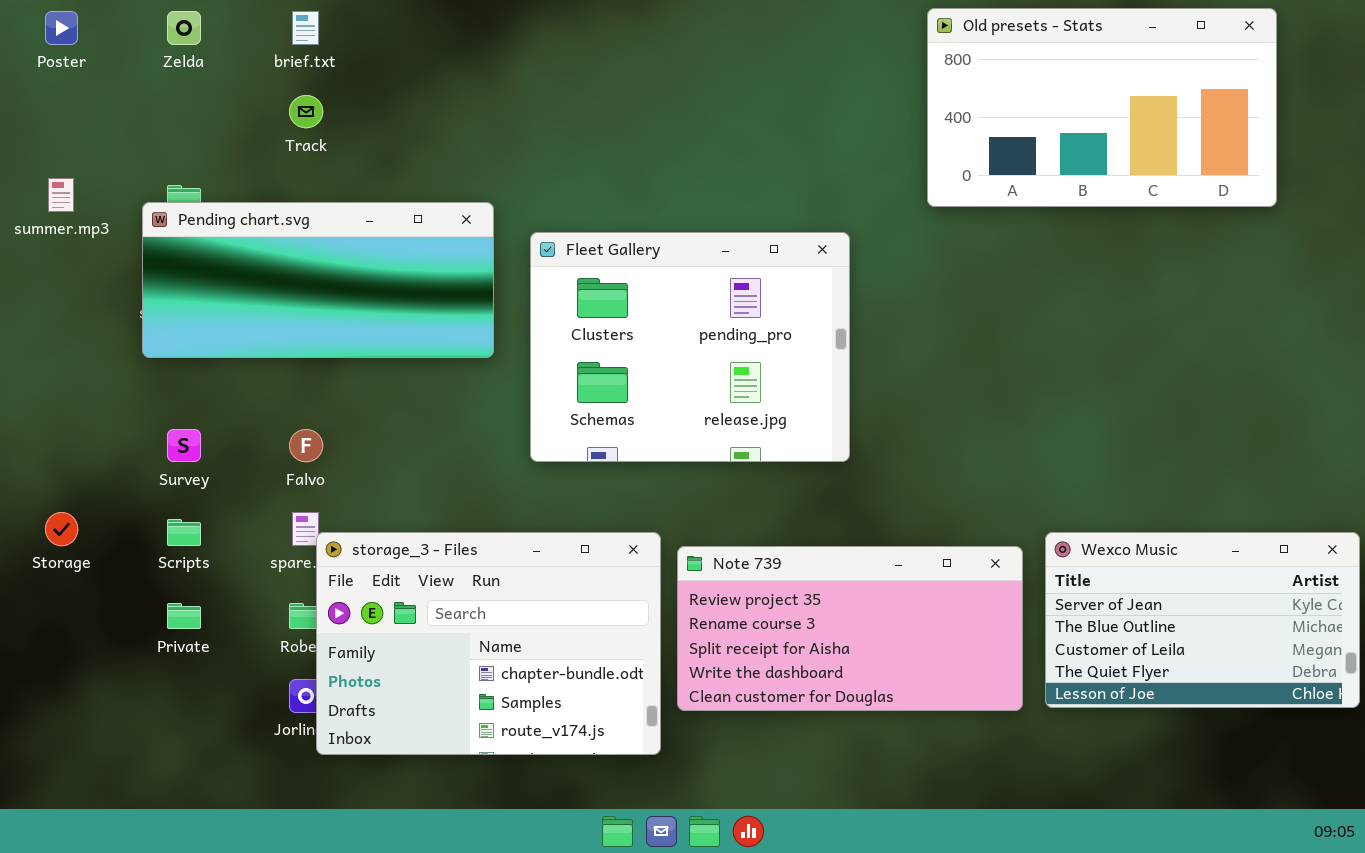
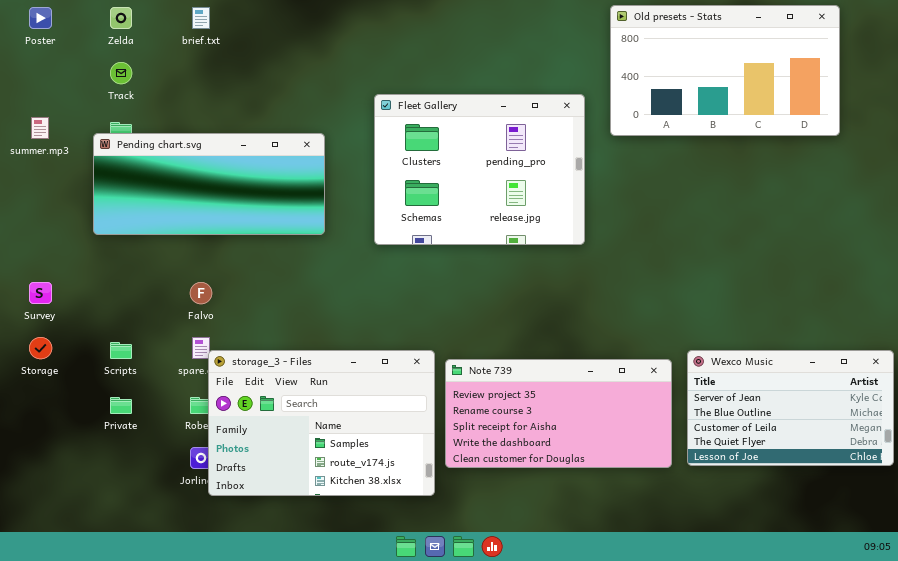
Track: [289,95,323,128] -> [110,62,132,84], moved
Fleet Gallery: [530,232,850,462] -> [374,94,585,245], moved
Survey: [167,429,201,462] -> [29,282,52,304], moved
storage_3 - Files: [316,532,661,755] -> [208,350,435,496], scrolled down 1 row

